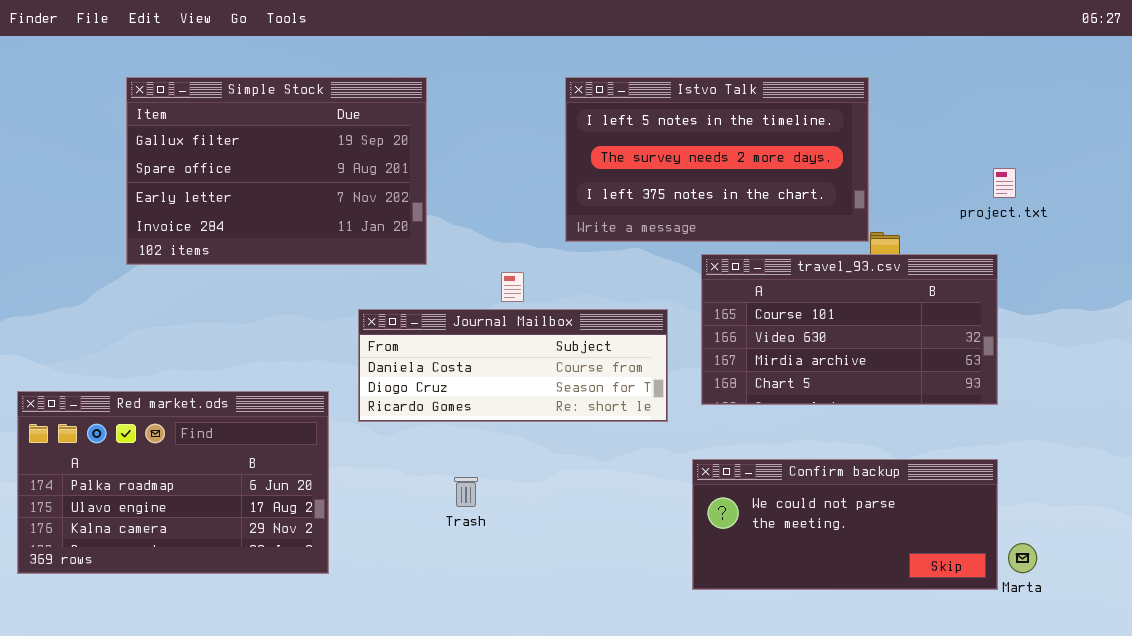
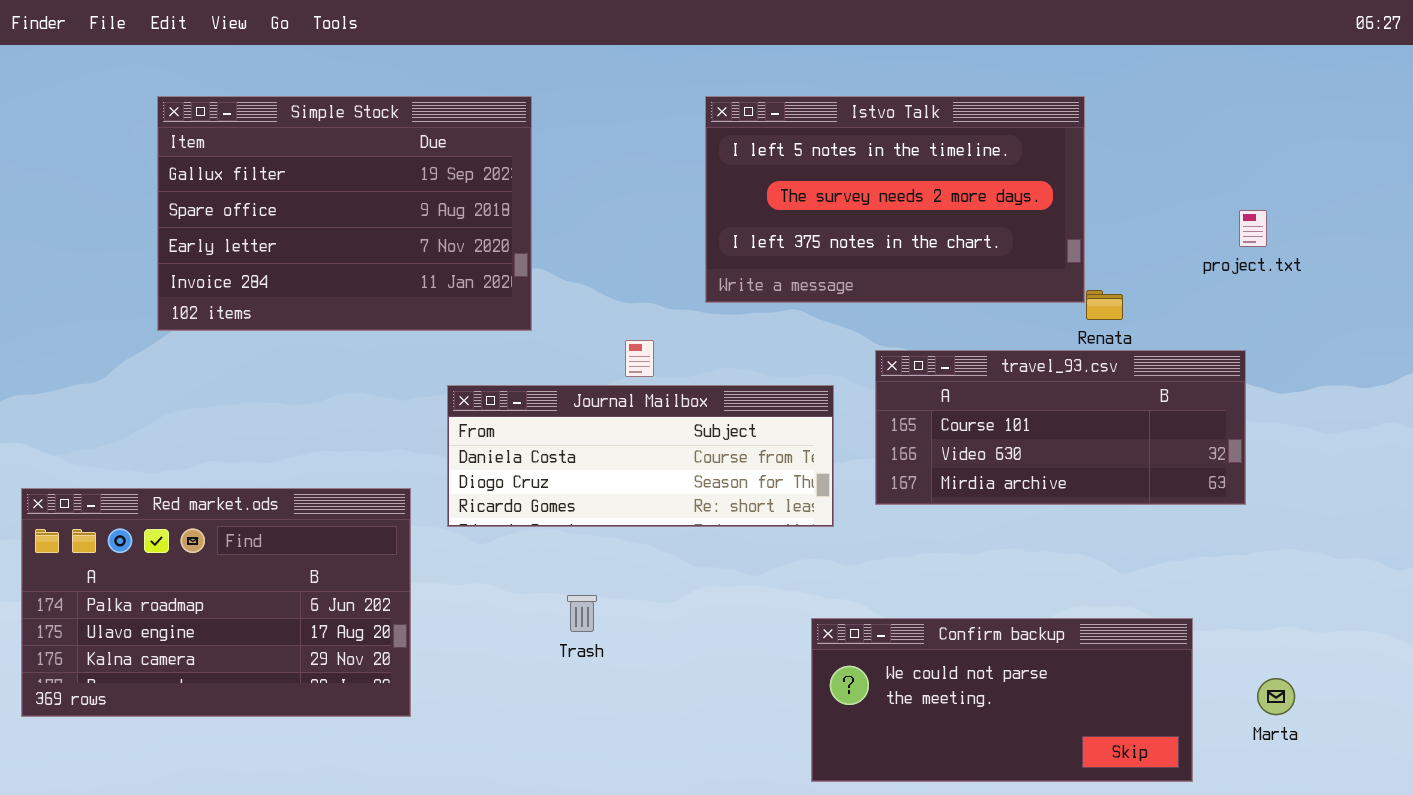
travel_93.csv: [701,254,998,405] -> [875,350,1246,505], resized
Confirm backup: [692,459,998,590] -> [811,618,1193,782], moved

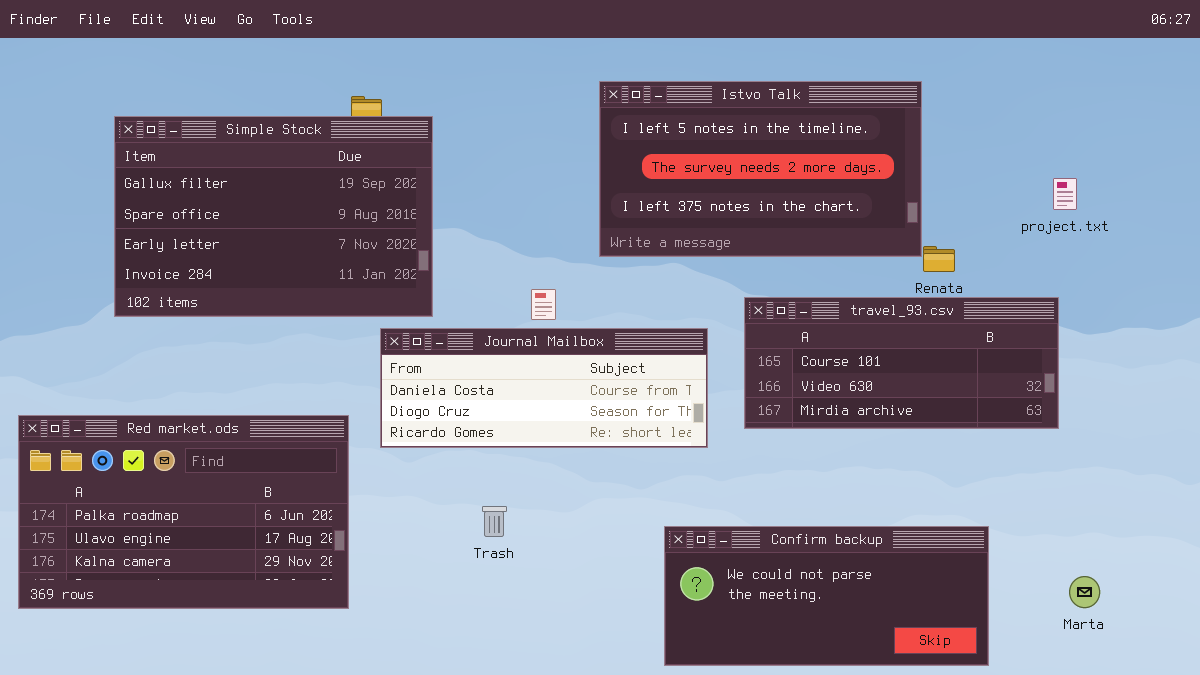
Simple Stock: [157,96,532,331] -> [114,116,433,317], moved
Confirm backup: [811,618,1193,782] -> [664,526,989,666], moved

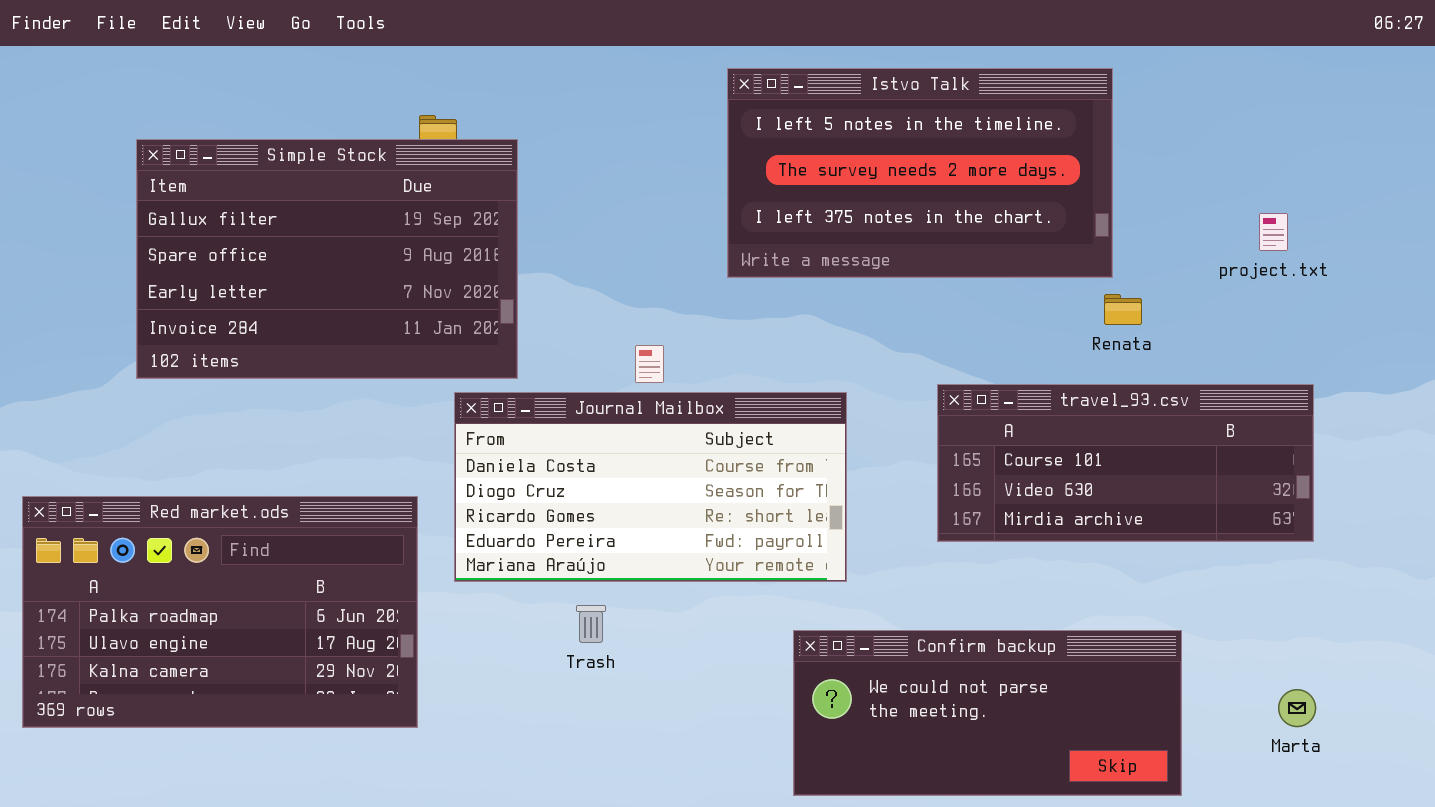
Istvo Talk: [599,81,922,257] -> [727,68,1113,278], moved
travel_93.csv: [744,297,1059,429] -> [937,384,1314,542], moved
Journal Mailbox: [380,328,708,448] -> [454,392,847,582], resized

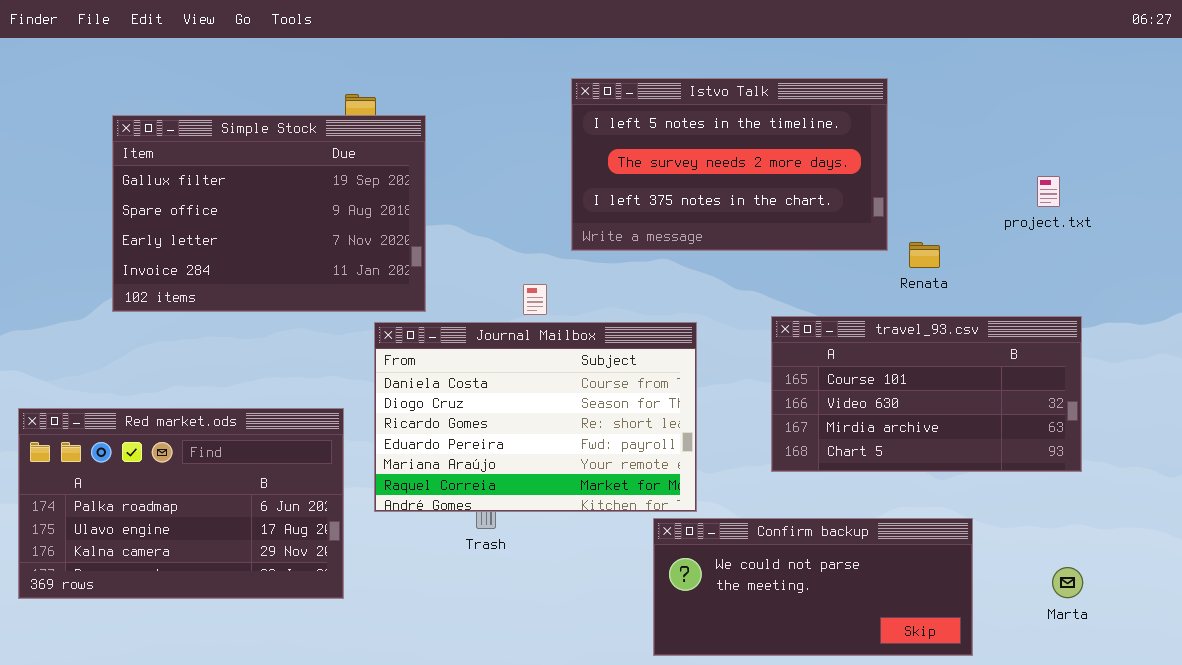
Istvo Talk: [727,68,1113,278] -> [571,78,888,251], moved
travel_93.csv: [937,384,1314,542] -> [771,316,1082,472], resized
Journal Mailbox: [454,392,847,582] -> [374,322,697,512], resized

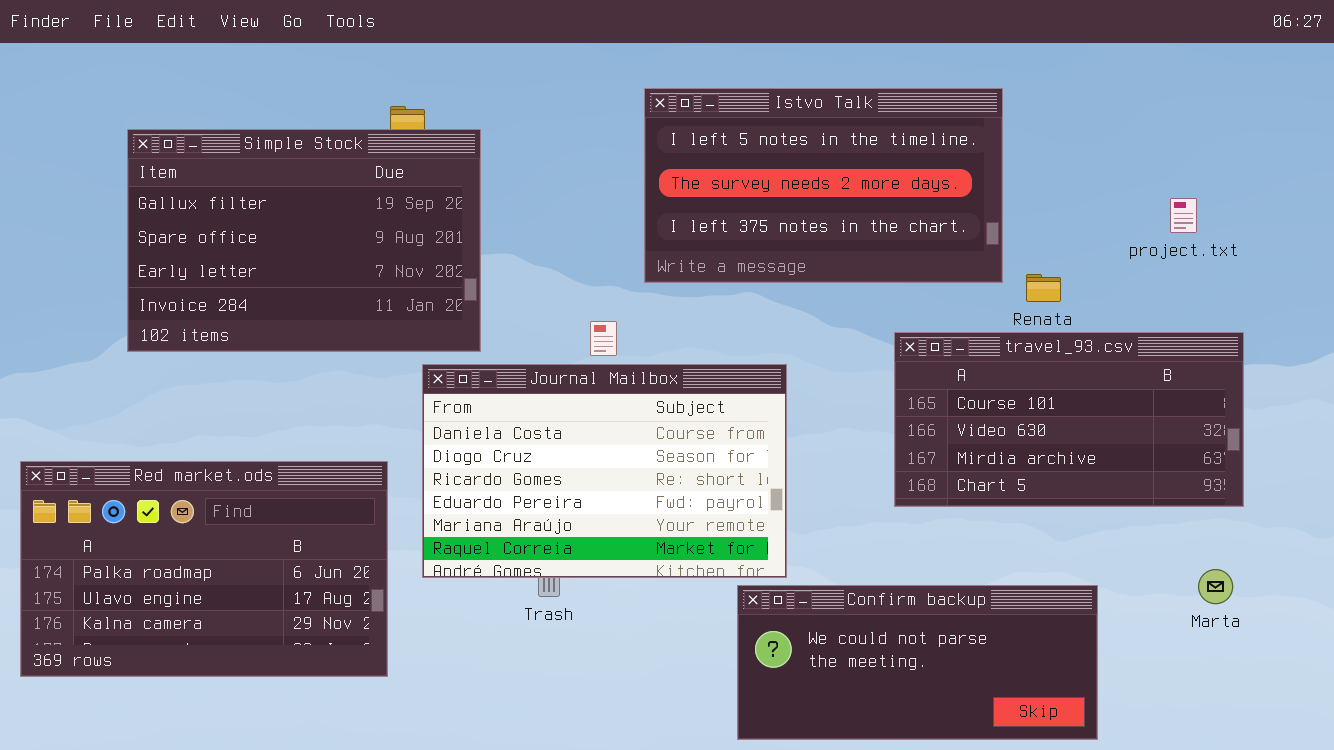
travel_93.csv: [771,316,1082,472] -> [894,332,1244,507], moved
Marta: [1052,567,1083,598] -> [1198,569,1233,604], moved

